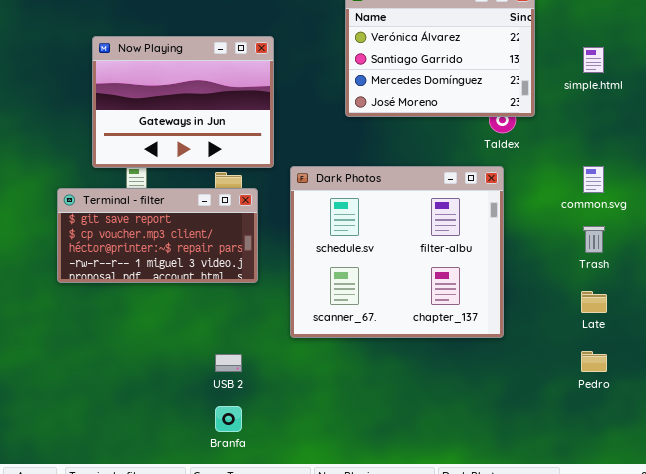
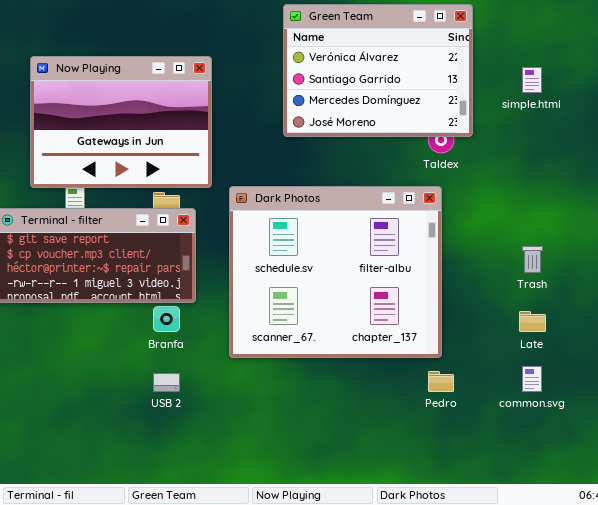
common.svg: [583,166,604,193] -> [522,366,542,392], moved
Pedro: [581,351,607,372] -> [428,371,454,392], moved
Branfa: [215,406,242,432] -> [153,306,180,332], moved

